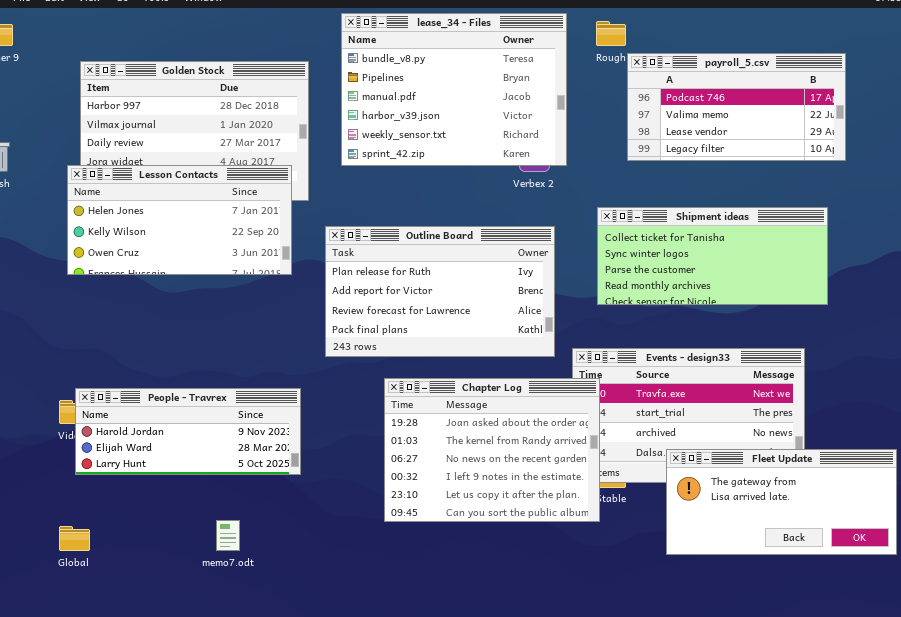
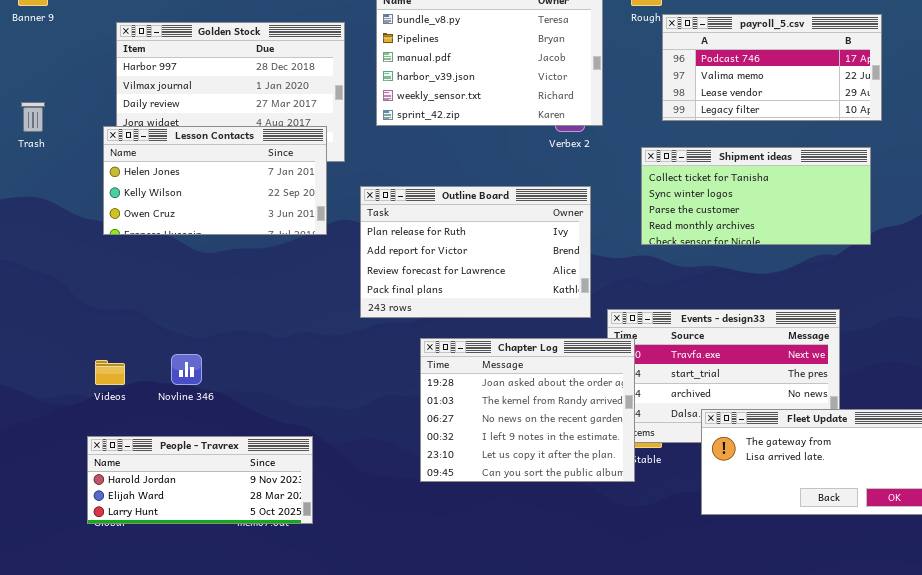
Shipment ideas: [597,207,828,305] -> [641,147,871,245], moved
People - Travrex: [75,388,301,475] -> [87,436,313,524], moved

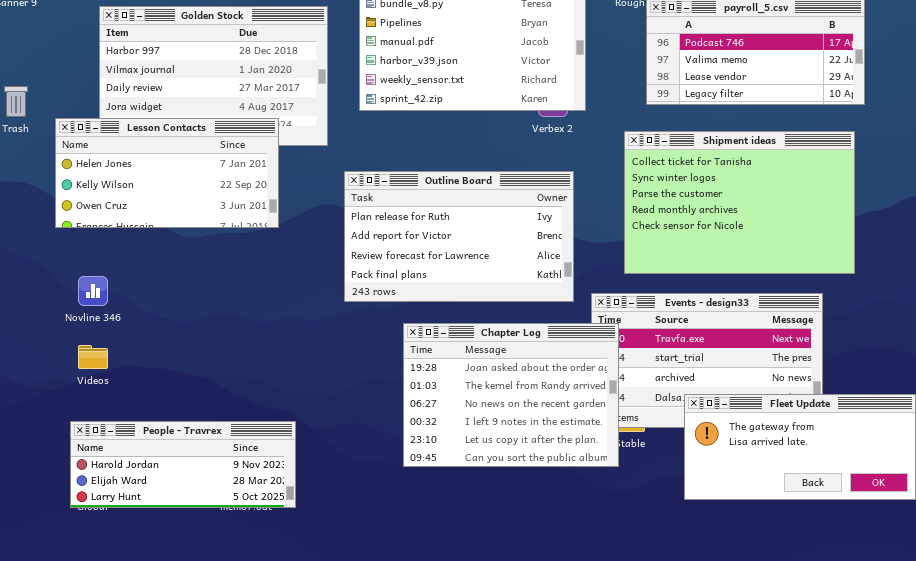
Lesson Contacts: [103,126,327,235] -> [55,118,279,228], moved
Shipment ideas: [641,147,871,245] -> [624,131,855,274], resized
Novline 346: [171,354,202,385] -> [78,276,108,306], moved

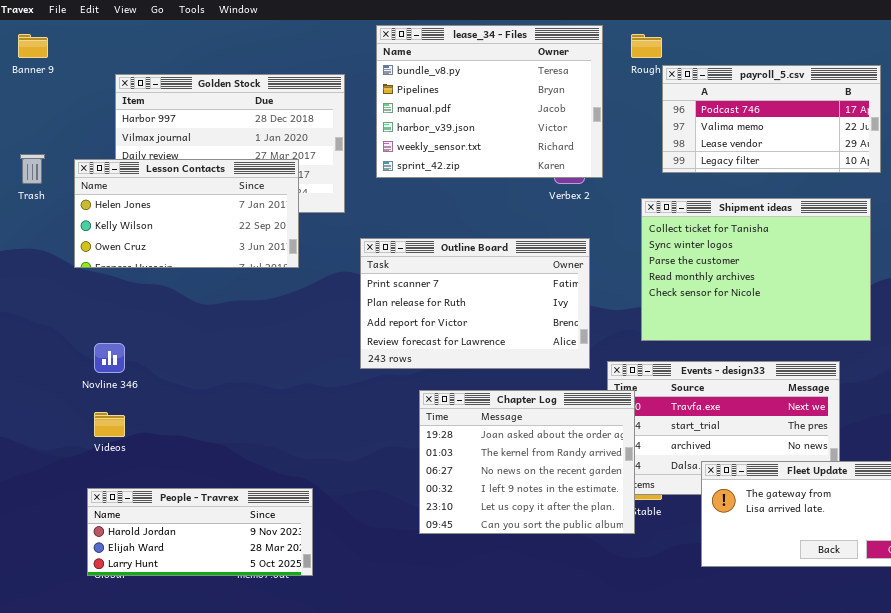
Lesson Contacts: [55,118,279,228] -> [74,159,299,268], moved
Outline Board: [344,171,574,302] -> [360,238,590,369], scrolled up 1 row

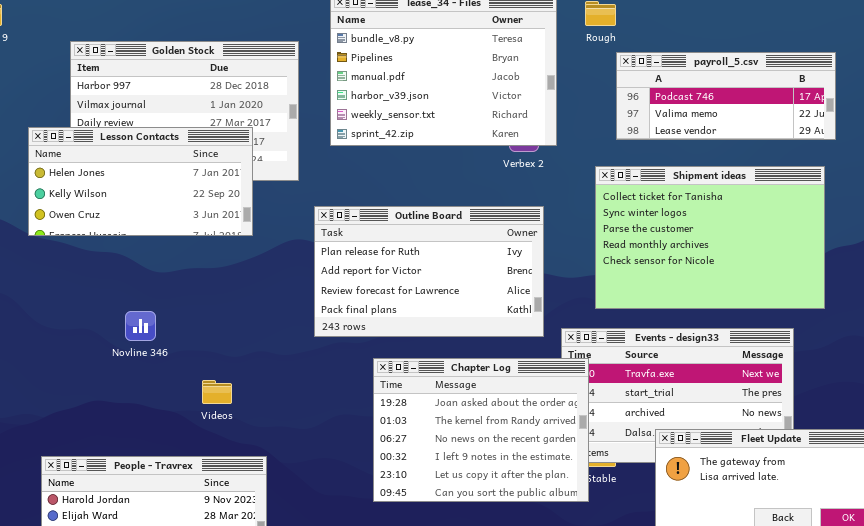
payroll_5.csv: [662,65,881,173] -> [616,52,836,140], resized
Outline Board: [360,238,590,369] -> [314,206,544,337], scrolled down 1 row
Novline 346: [94,343,125,373] -> [125,311,156,341], moved
Videos: [94,412,125,437] -> [202,380,232,404], moved

